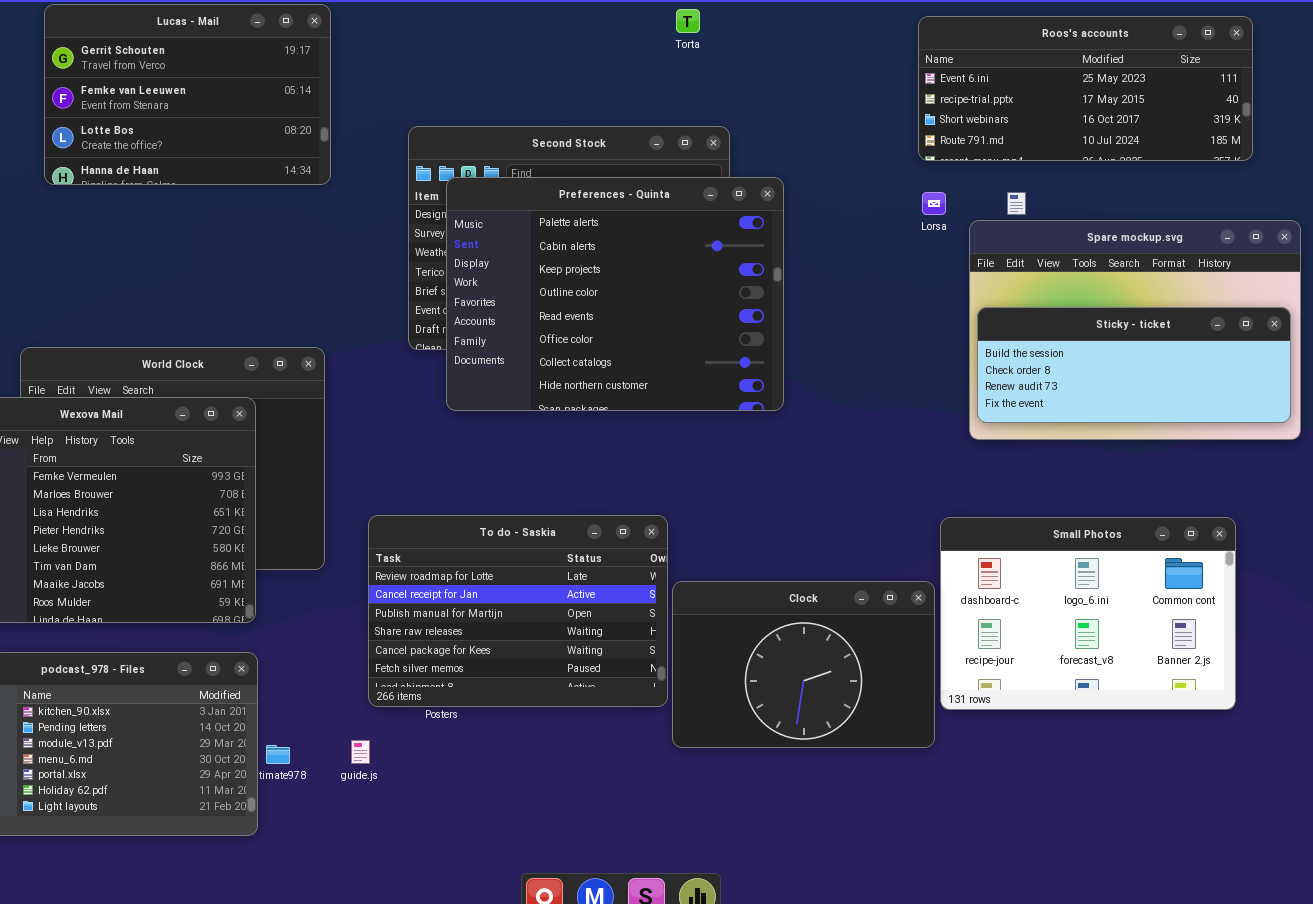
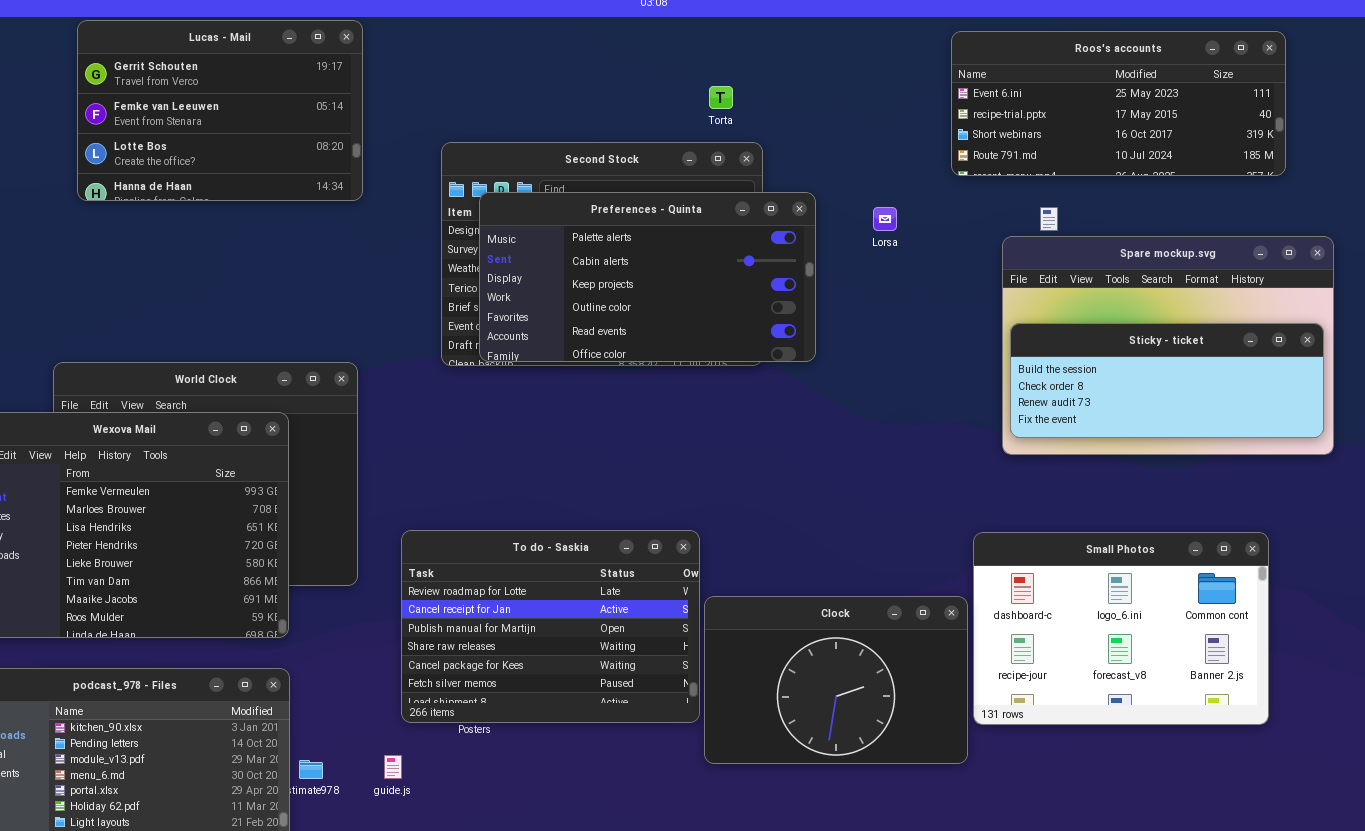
Torta: [676,9,700,33] -> [709,86,733,109], moved
Preferences - Quinta: [446,177,784,411] -> [479,192,816,362], resized
Lorsa: [922,192,946,215] -> [873,207,897,231], moved

